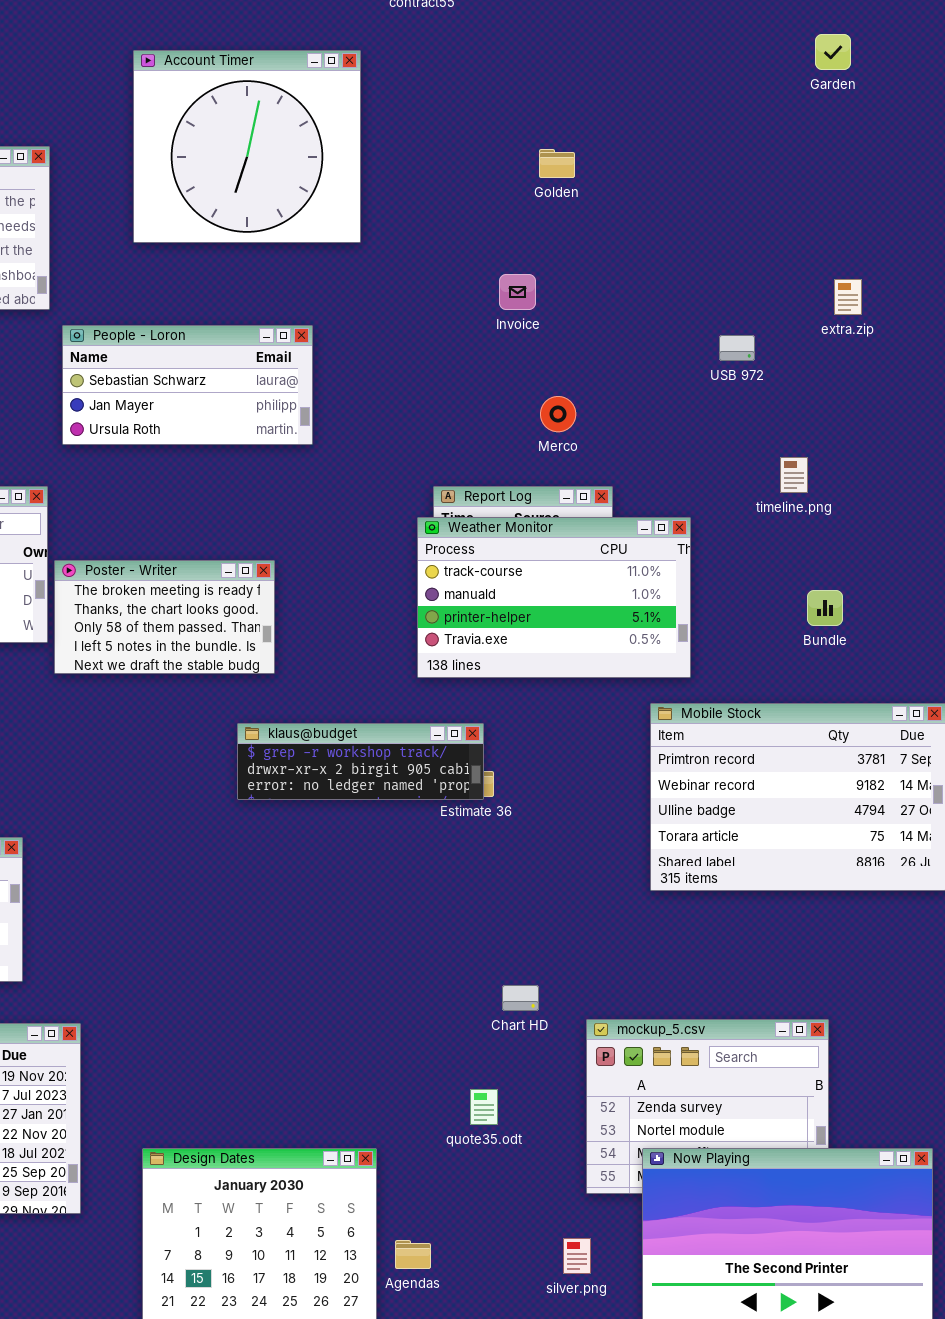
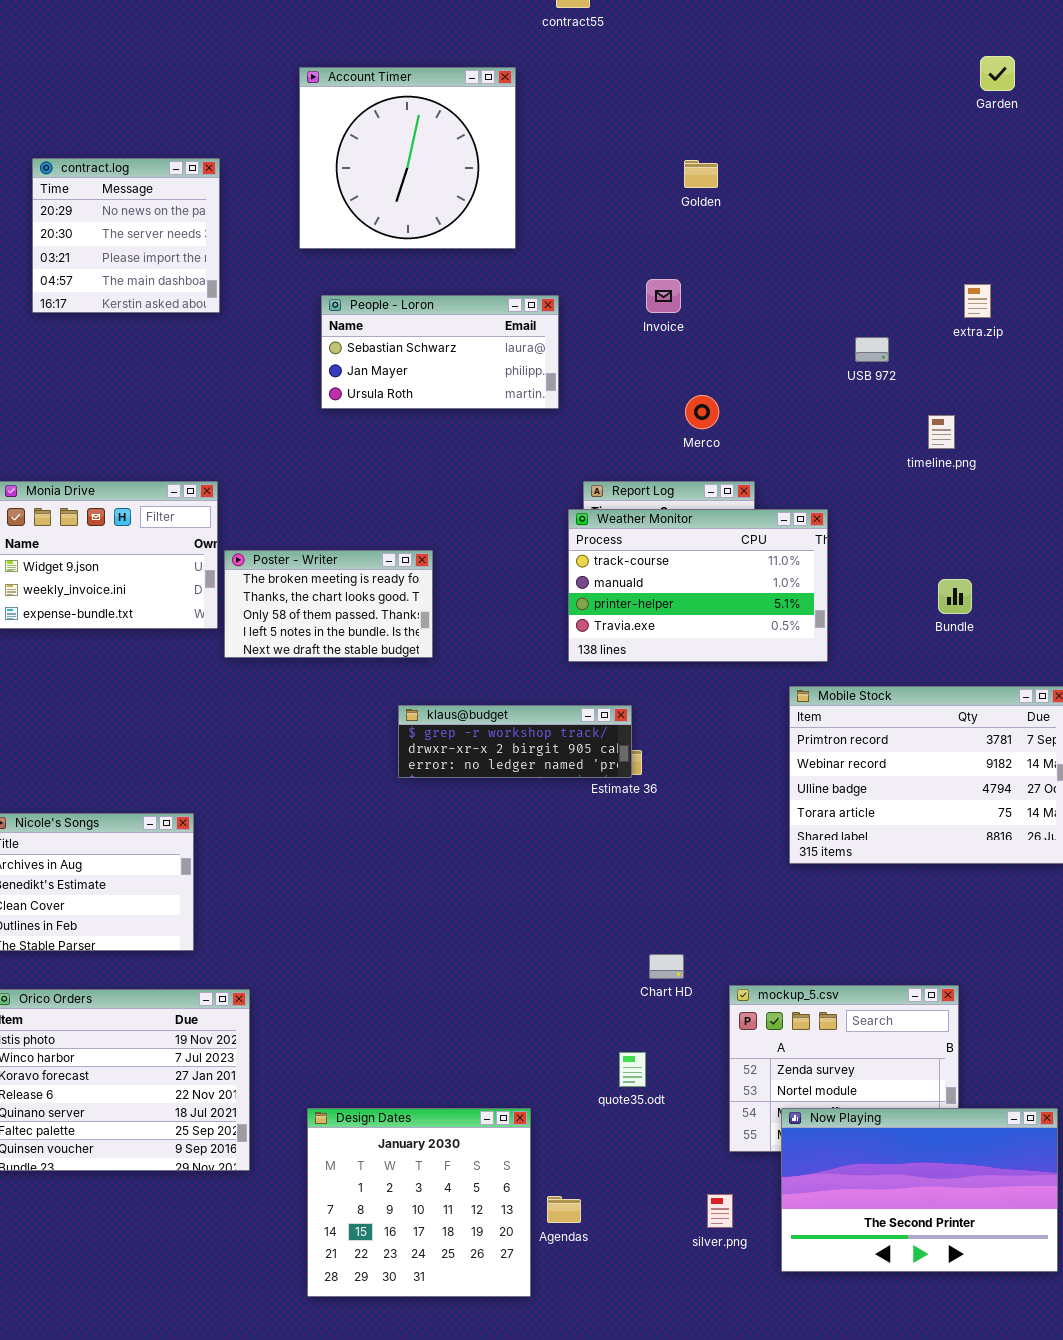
Garden: [815,34,851,70] -> [980,56,1015,91], moved
People - Loron: [62,325,313,445] -> [321,295,559,409], moved
timeline.png: [780,457,808,493] -> [928,415,955,449], moved

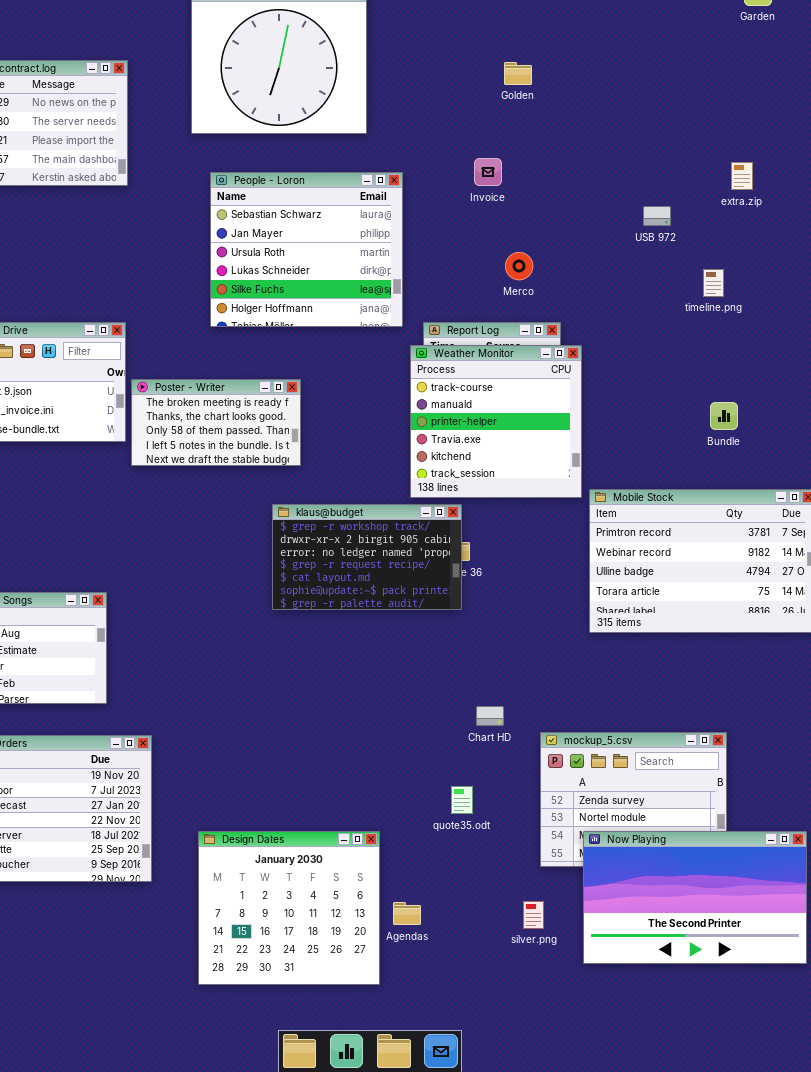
People - Loron: [321,295,559,409] -> [210,172,403,327], resized
Weather Monitor: [568,509,828,662] -> [410,345,582,498], resized
klaus@budget: [398,705,632,778] -> [272,504,462,610], resized

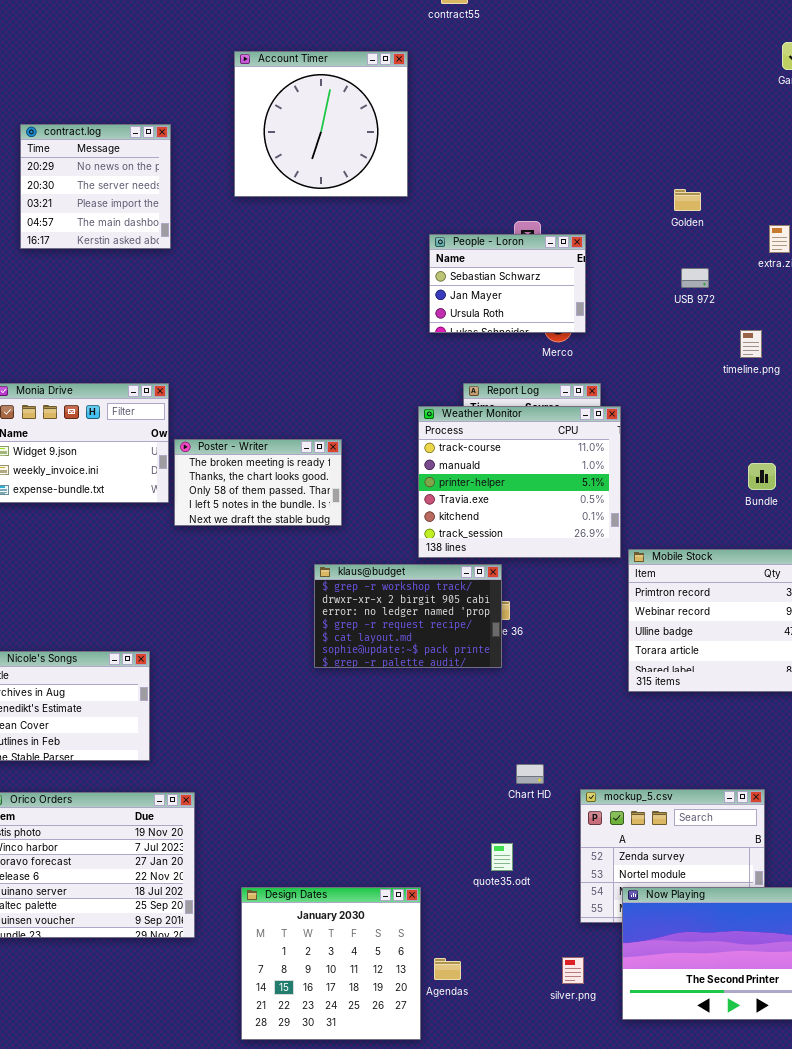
Golden: [504,62,532,85] -> [674,189,701,211], moved
People - Loron: [210,172,403,327] -> [429,234,586,333], moved, resized
Weather Monitor: [410,345,582,498] -> [418,406,621,558], resized

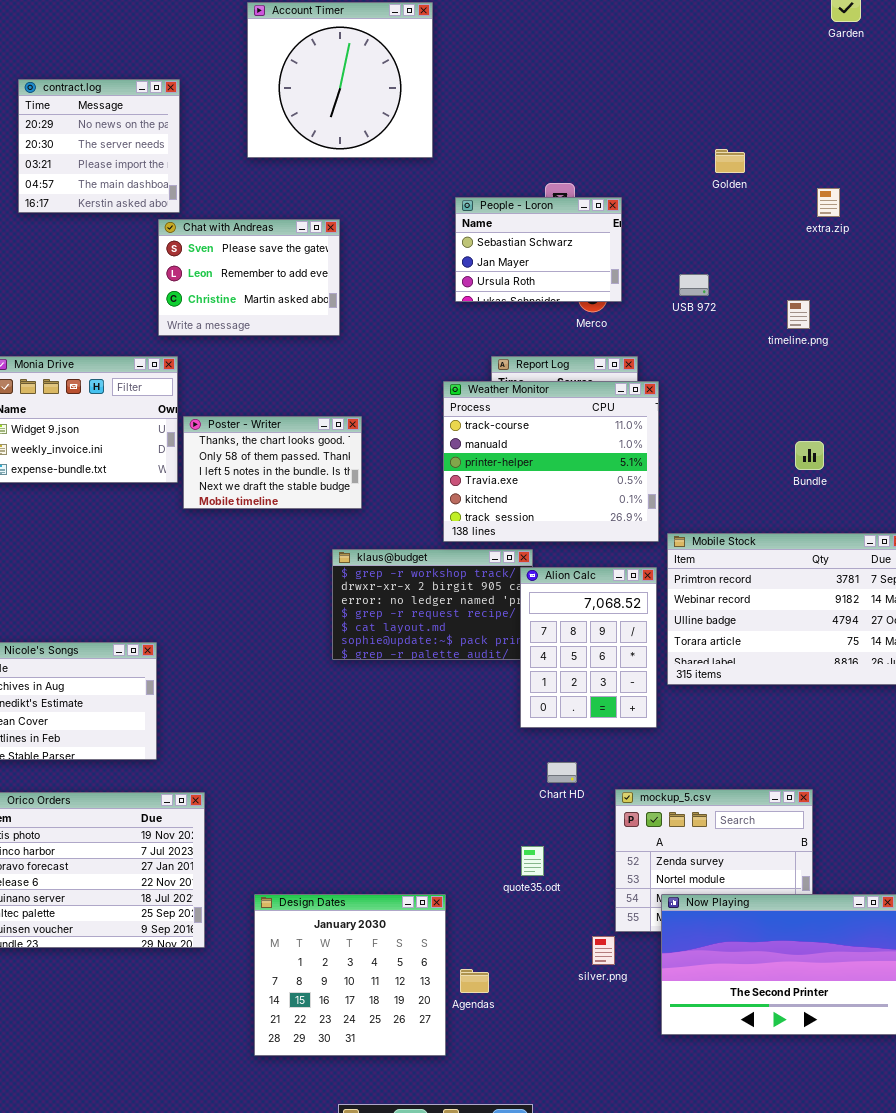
Chat with Andreas: none -> [158,219,340,336], opened
USB 972: [681,268,709,288] -> [679,274,709,296], moved
Poster - Writer: [174,439,342,526] -> [183,416,362,509], scrolled down 1 row
Alion Calc: none -> [520,567,657,728], opened
silver.png: [562,957,584,984] -> [592,936,615,965], moved

